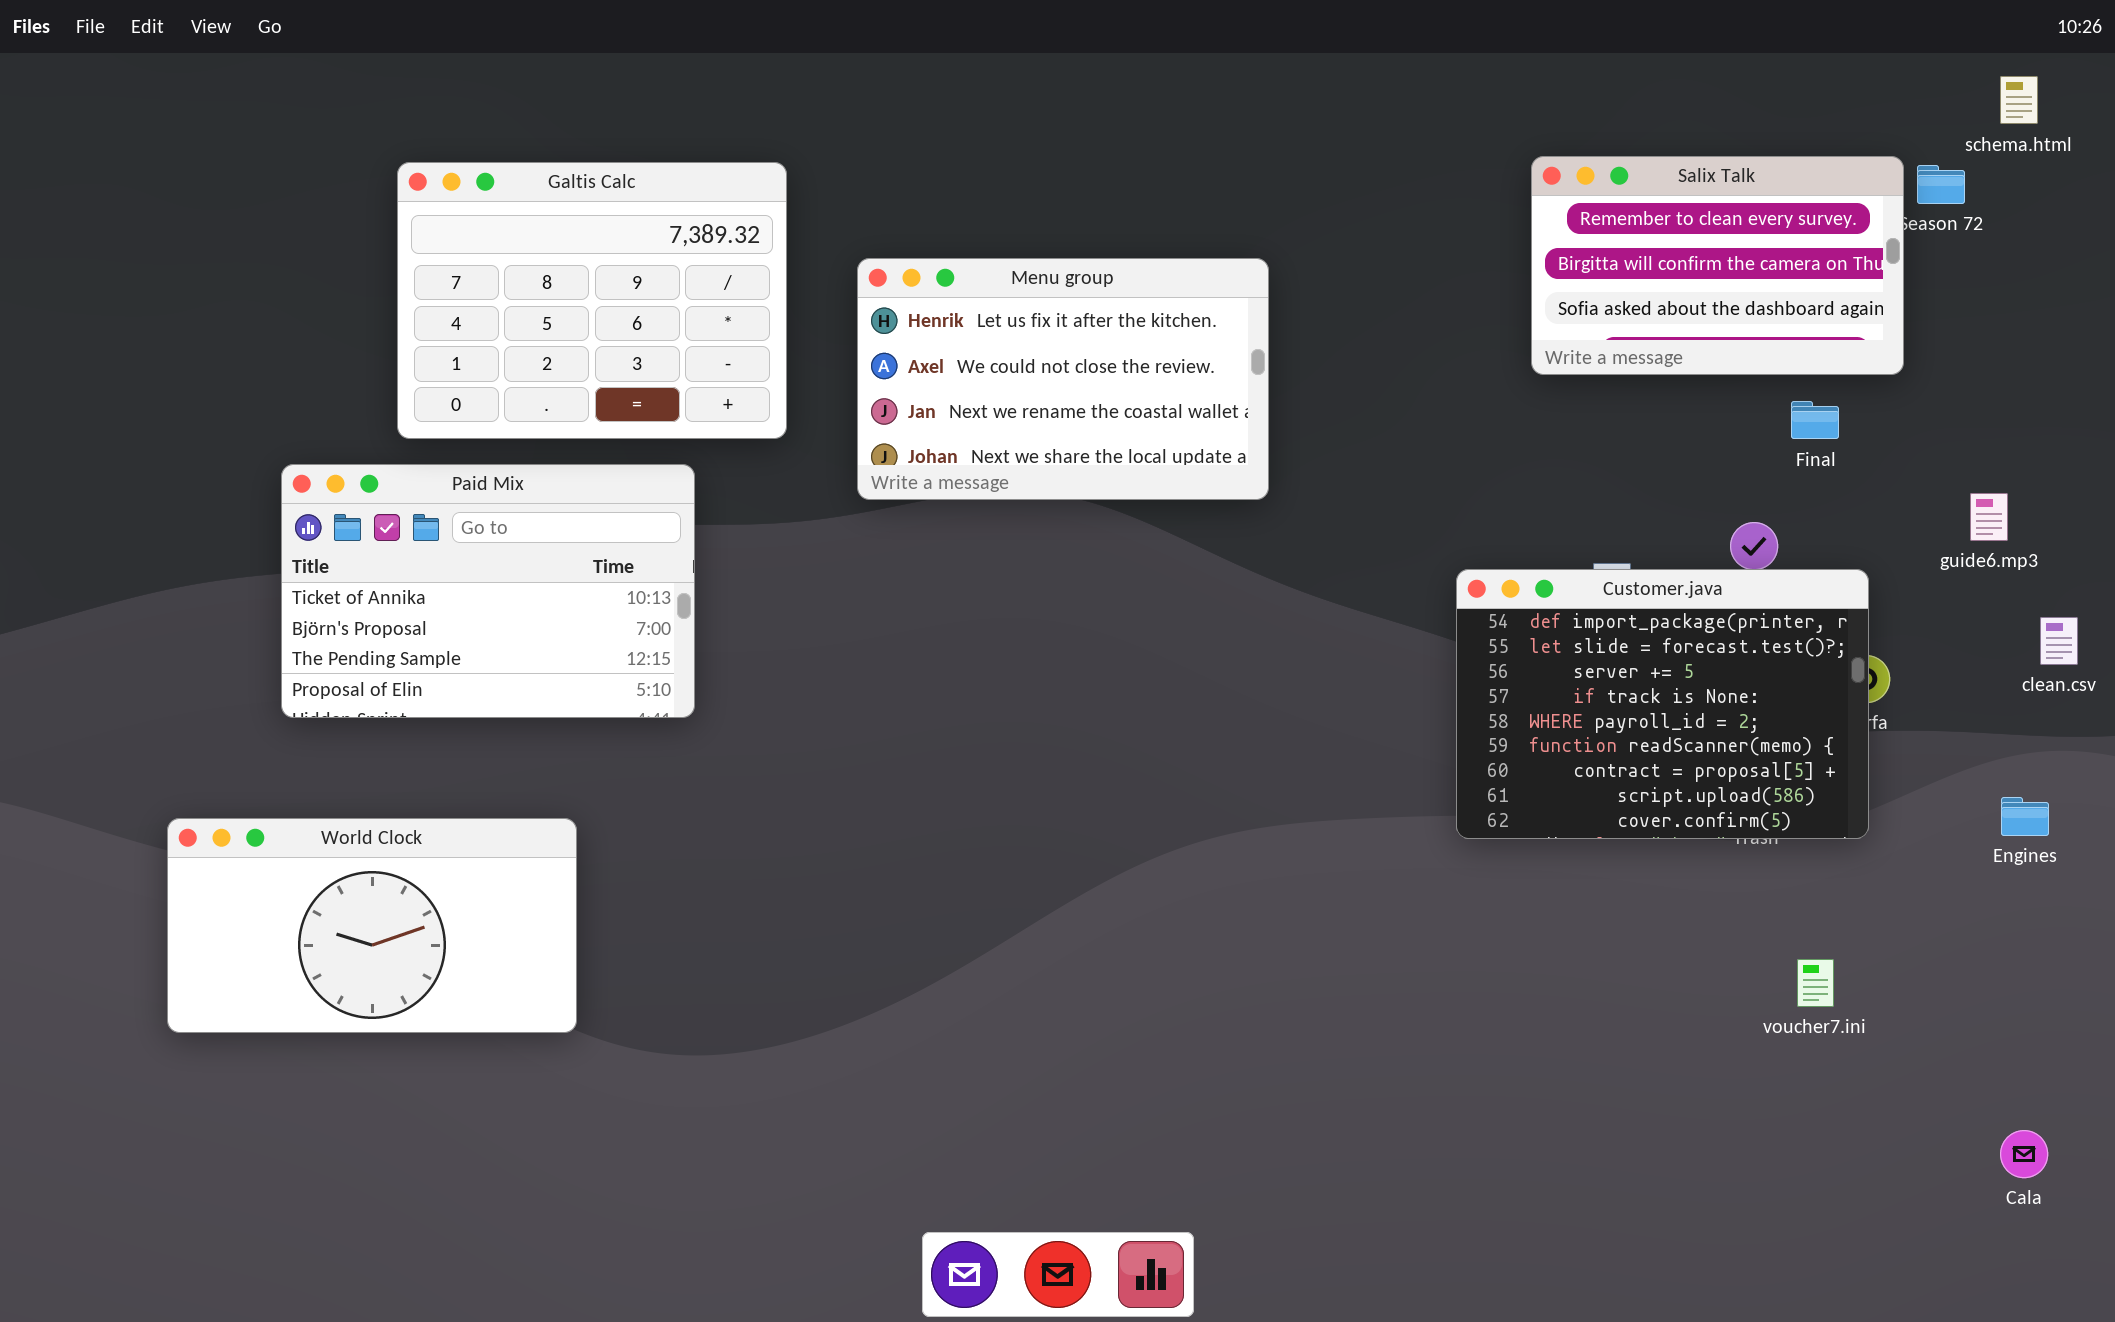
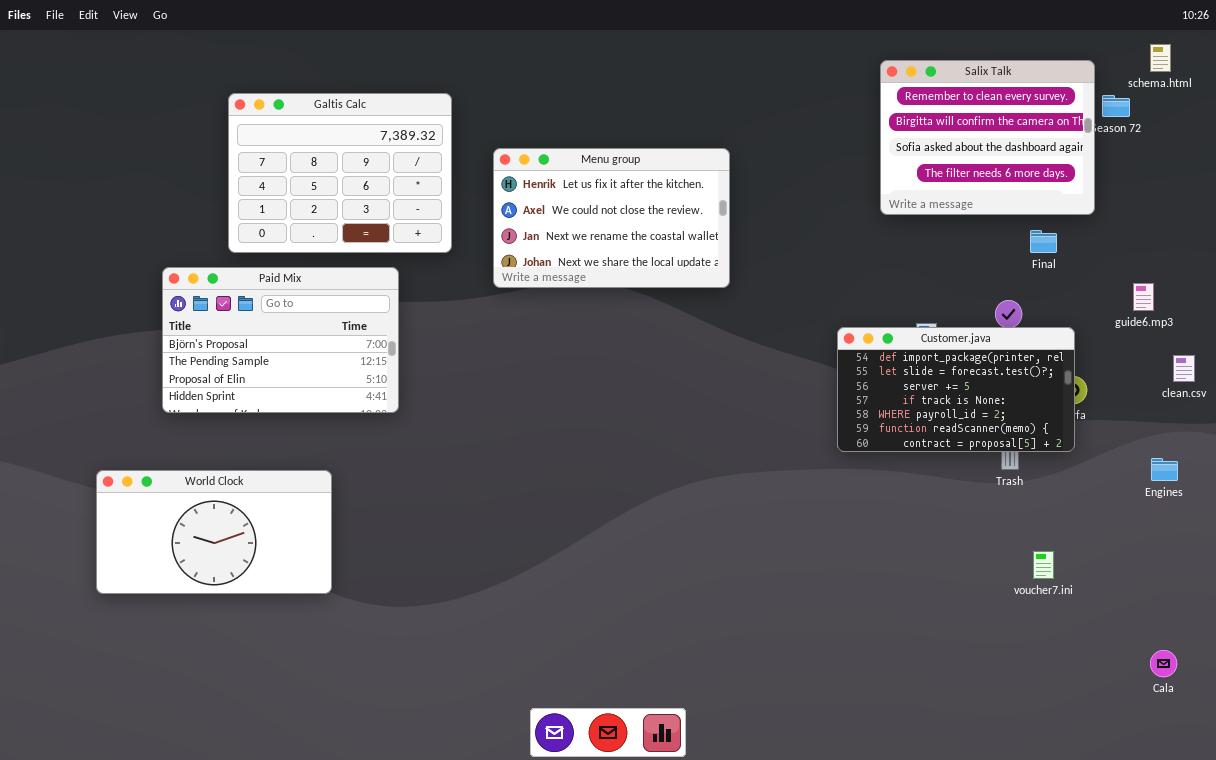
Salix Talk: [1531,156,1904,375] -> [880,60,1095,215], resized
Paid Mix: [281,464,695,718] -> [162,267,399,413], scrolled down 1 row
Customer.java: [1456,569,1869,839] -> [837,327,1075,452], resized

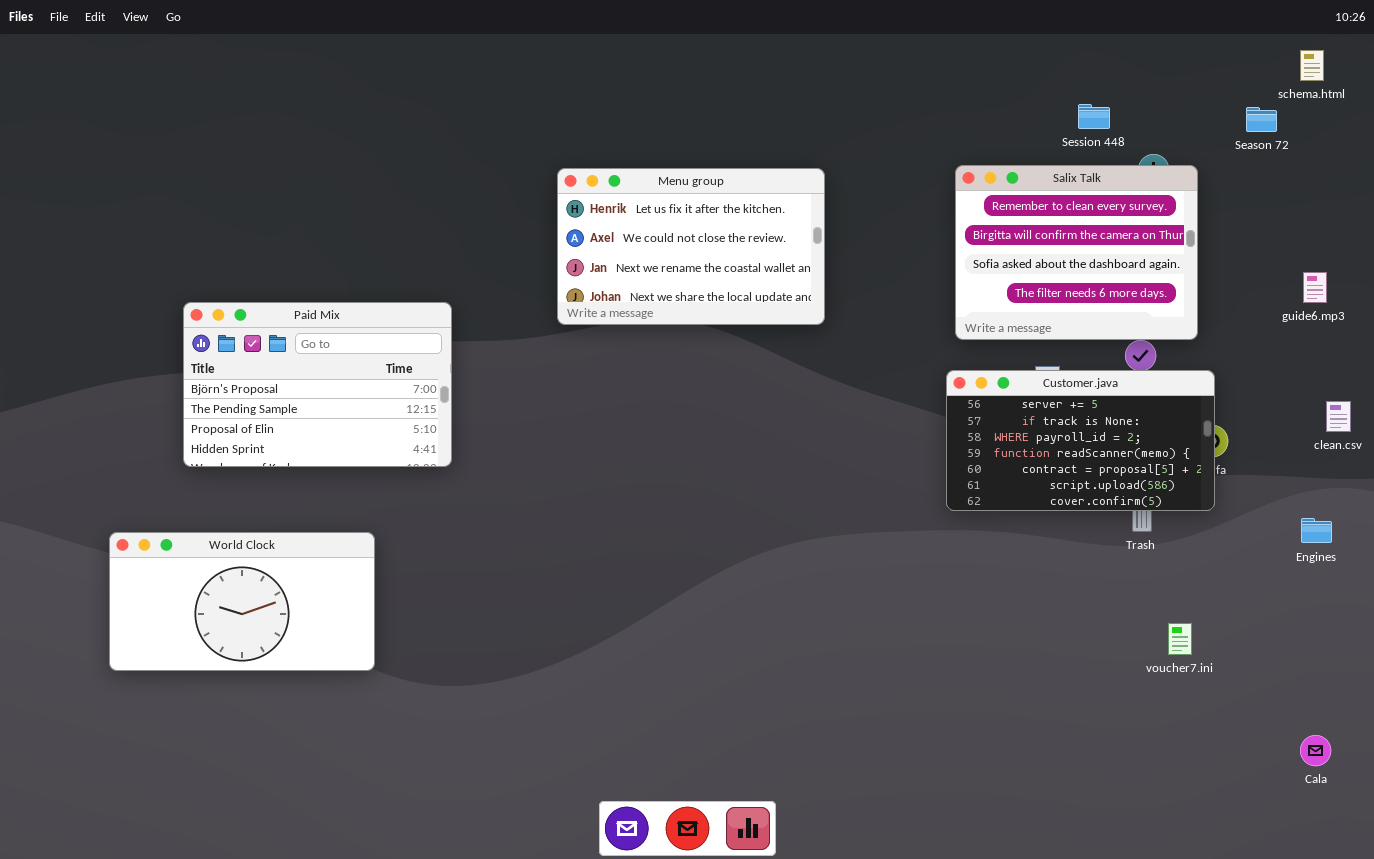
Salix Talk: [880,60,1095,215] -> [955,165,1198,340], moved
Galtis Calc: [228,93,452,253] -> none, closed
guide6.mp3: [1133,283,1154,311] -> [1303,272,1327,303], moved
Customer.java: [837,327,1075,452] -> [946,370,1215,511], scrolled down 2 rows

